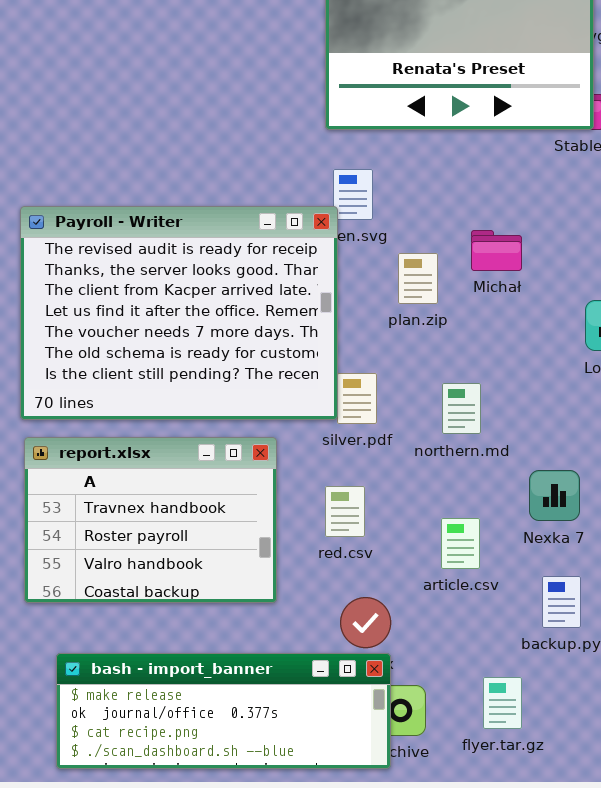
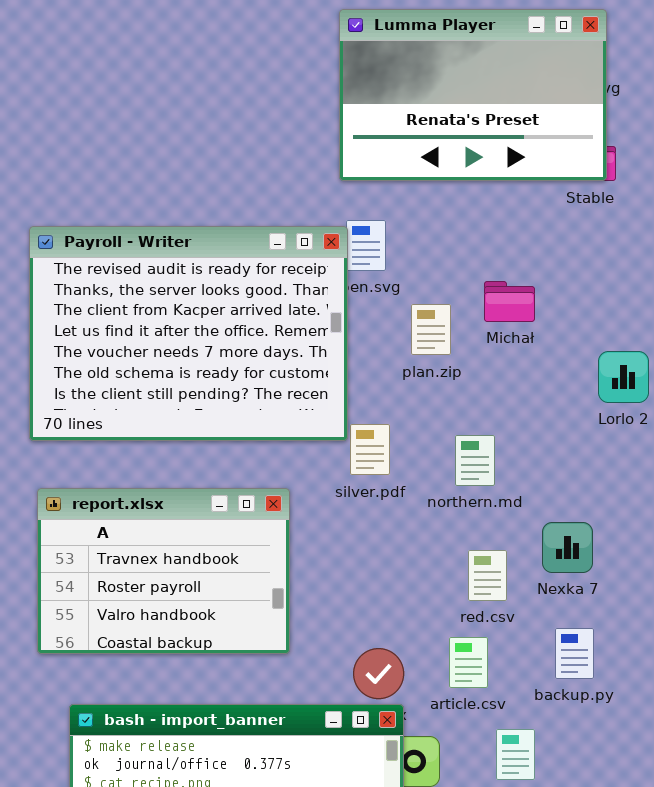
Payroll - Writer: [20,206,338,420] -> [29,226,348,441], moved
red.csv: [325,486,365,537] -> [468,550,507,601], moved
article.csv: [441,518,480,569] -> [449,637,488,688], moved

